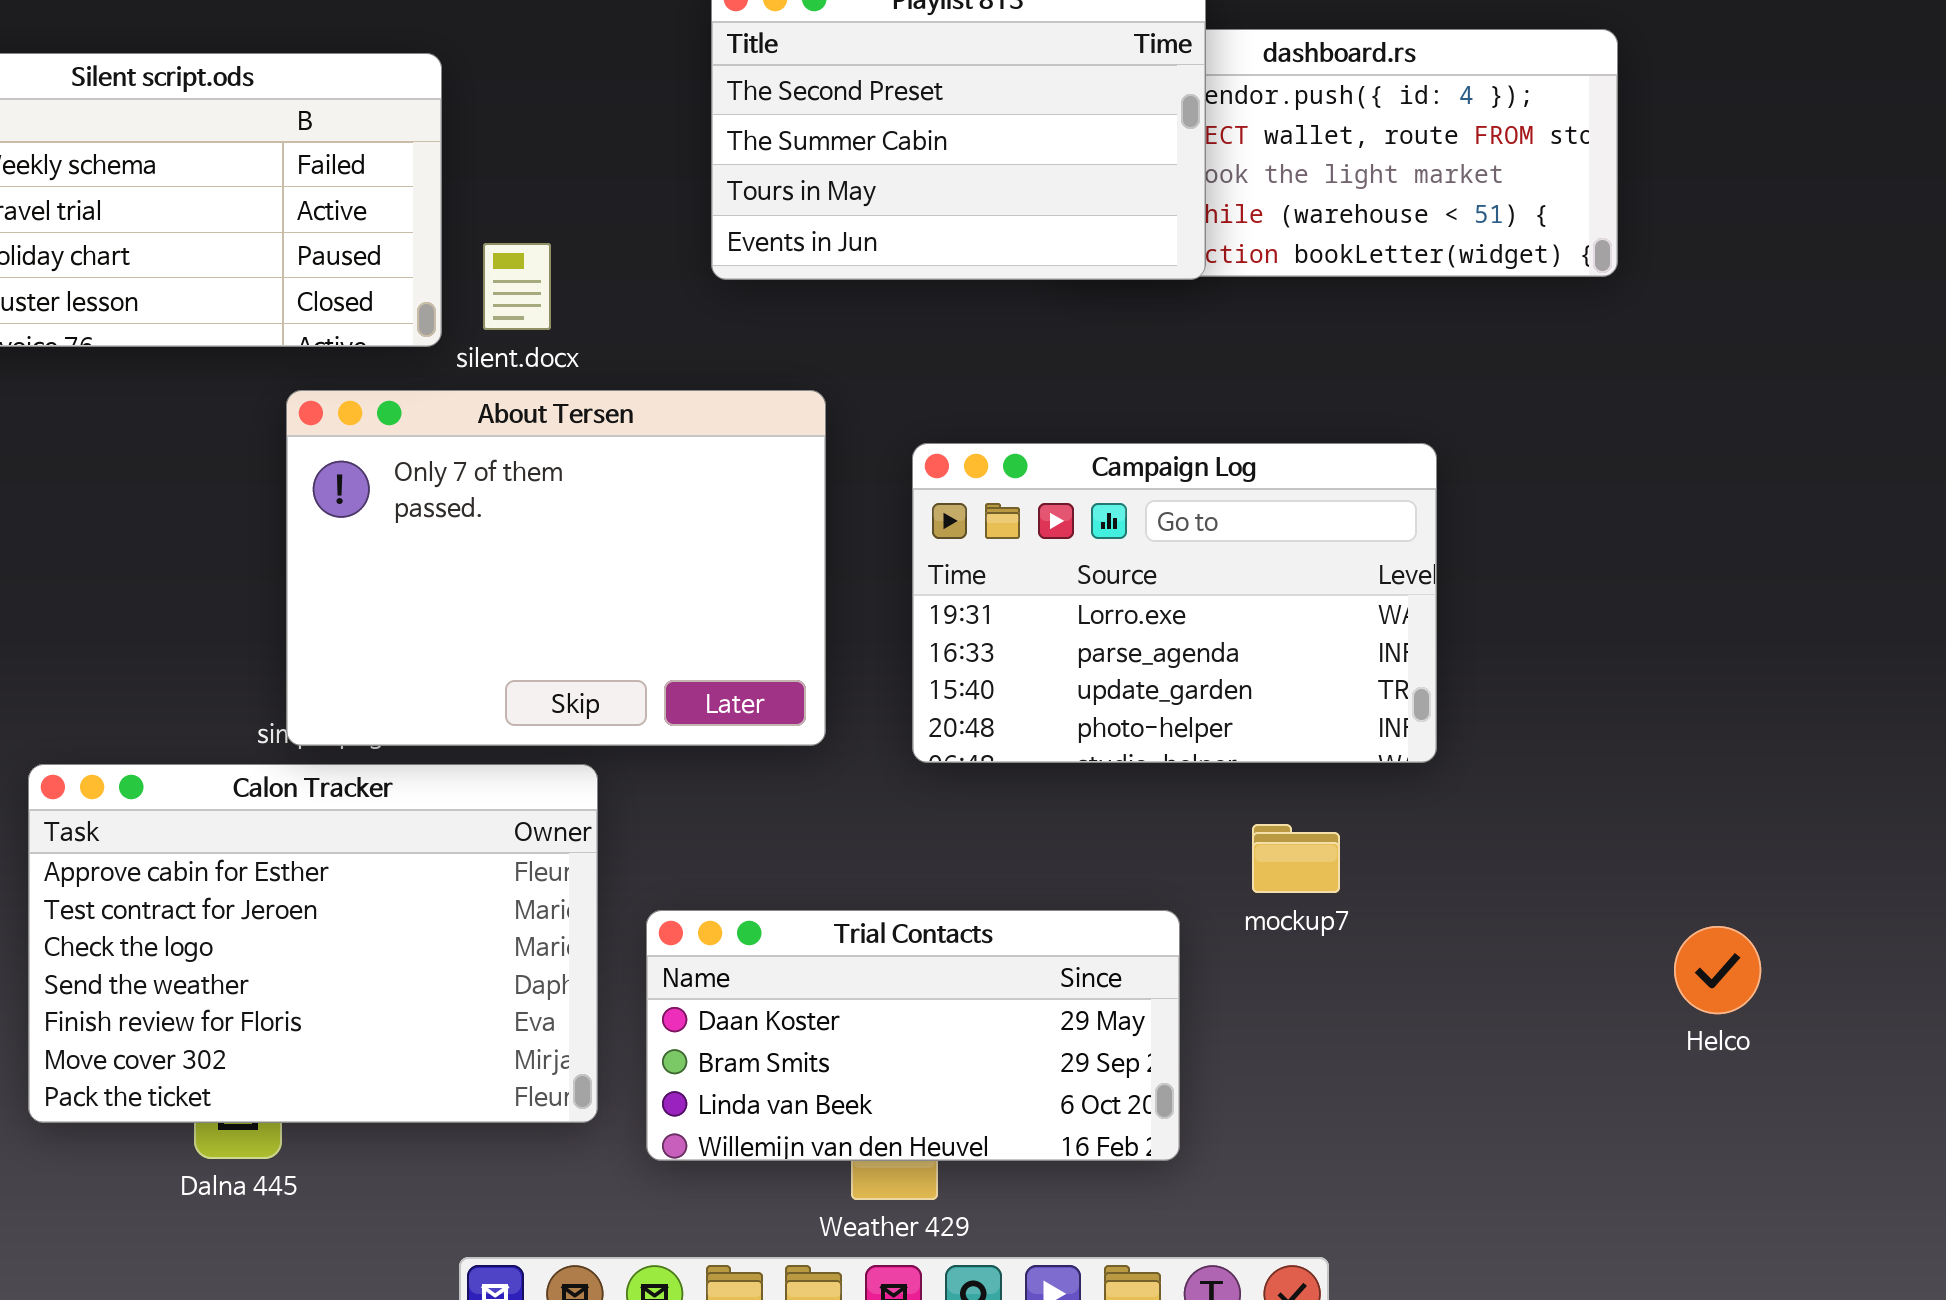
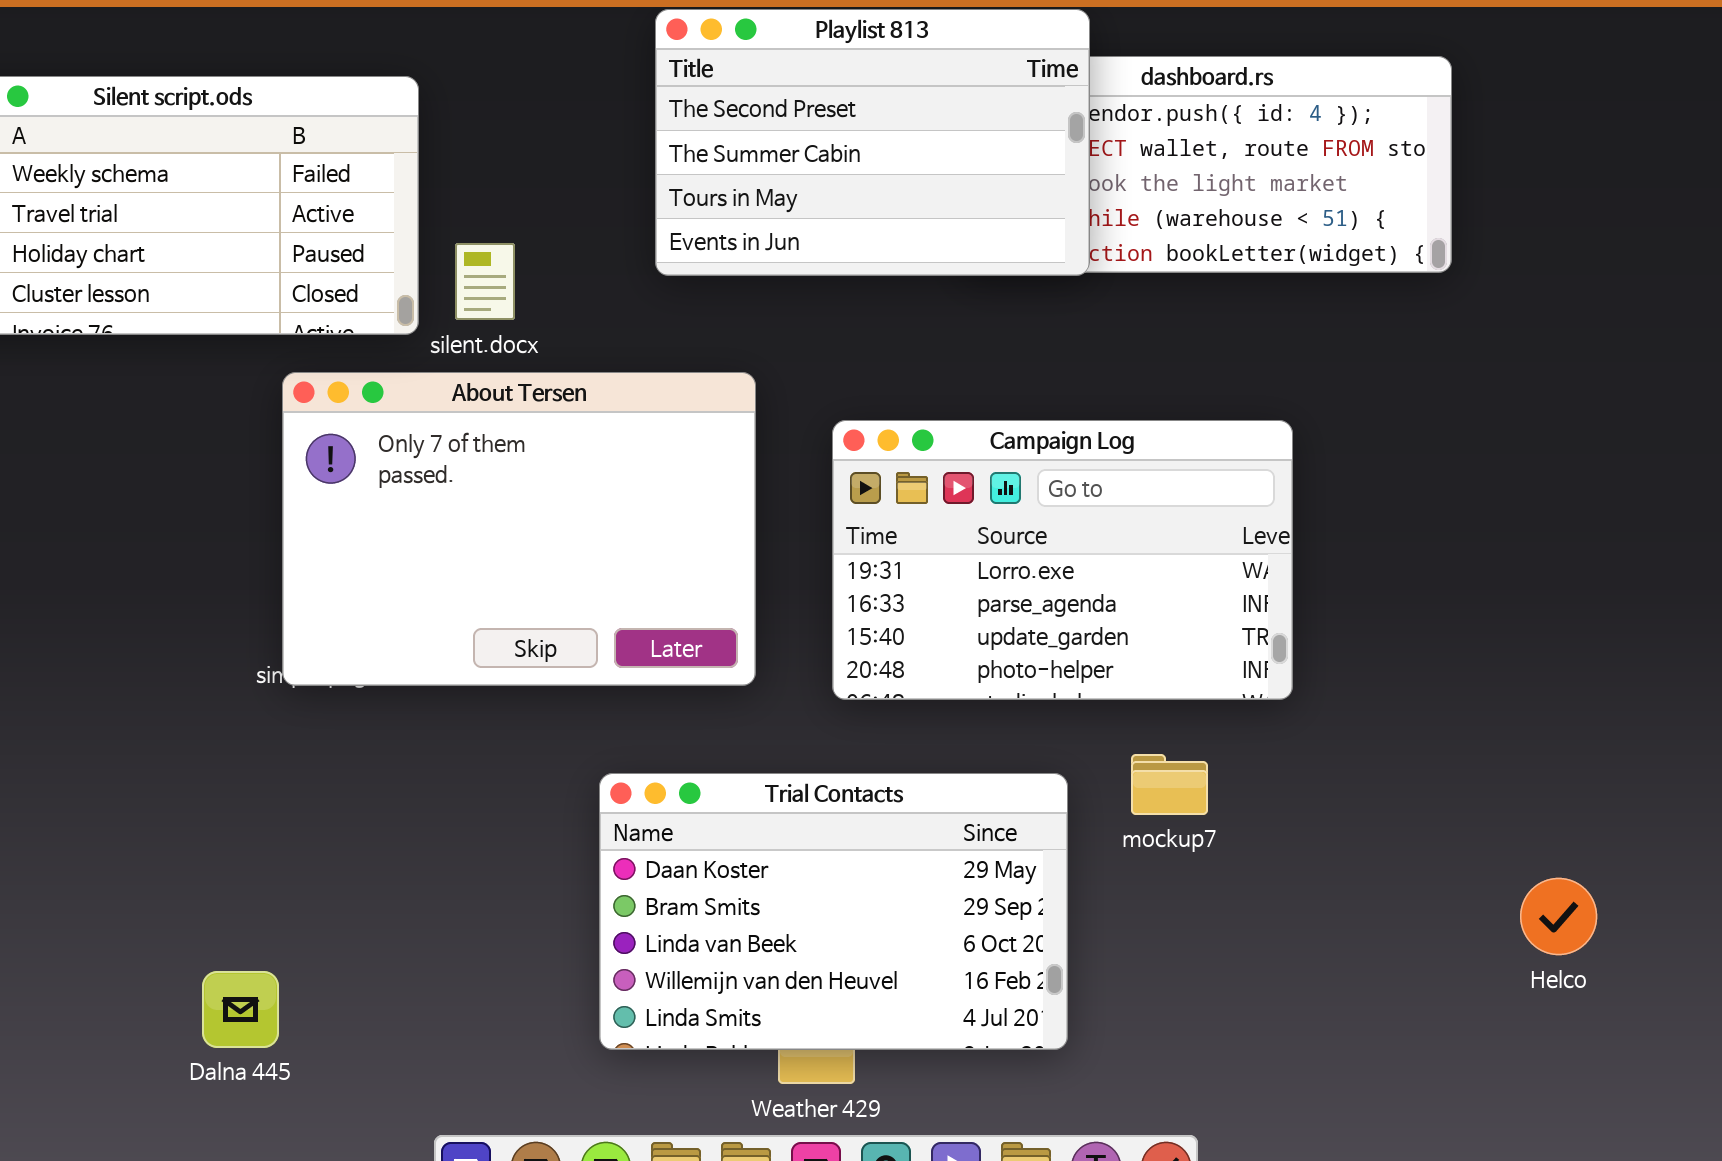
Calon Tracker: [28,764,598,1123] -> none, closed
Trial Contacts: [646,910,1180,1161] -> [599,773,1068,1050], resized
Helco: [1674,926,1761,1014] -> [1520,878,1597,955], moved

